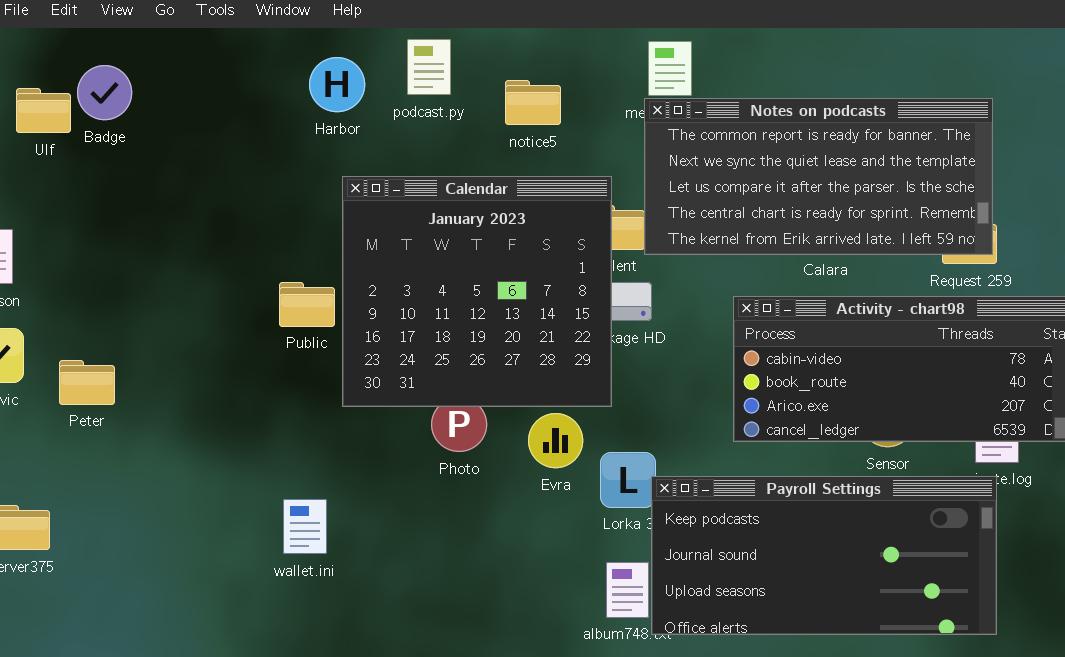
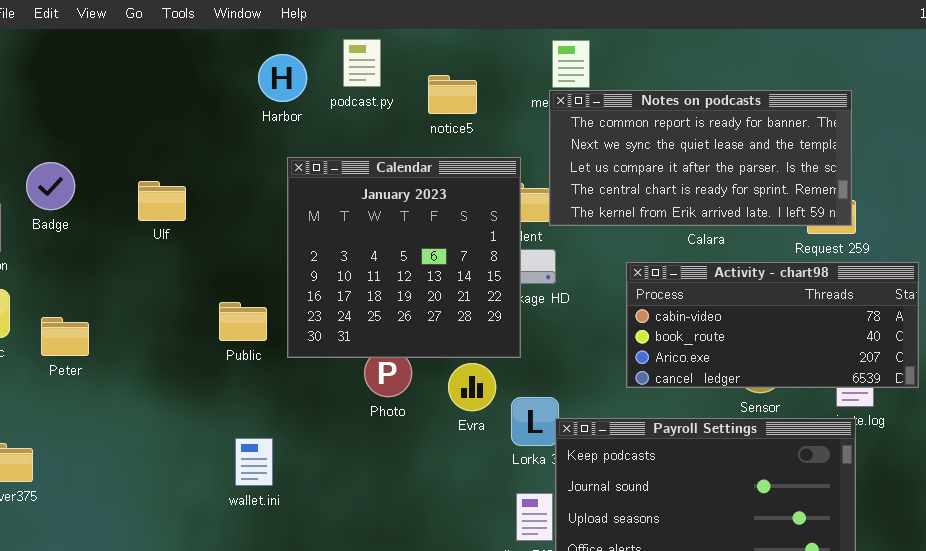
Badge: [77,65,132,120] -> [26,162,75,210], moved
Ulf: [16,88,71,133] -> [138,181,186,221], moved
Public: [279,282,335,327] -> [219,302,267,341], moved

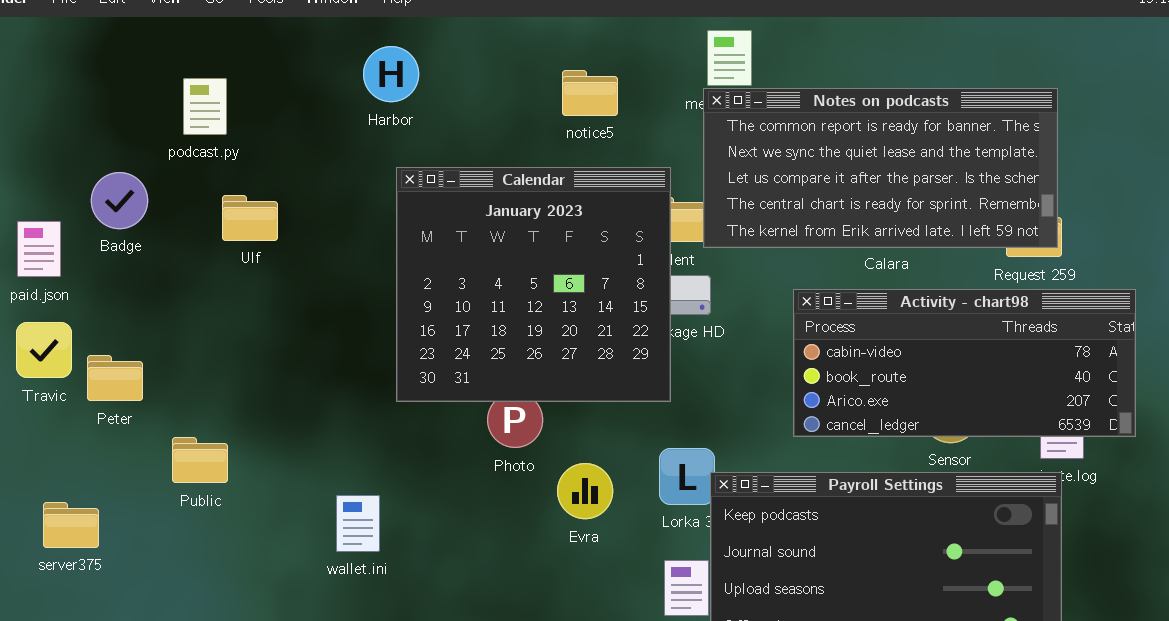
podcast.py: [343,39,381,87] -> [183,78,227,135], moved
Public: [219,302,267,341] -> [172,437,228,483], moved
Peter: [41,317,89,356] -> [87,355,143,401], moved
Evra: [448,363,496,411] -> [557,463,613,519], moved

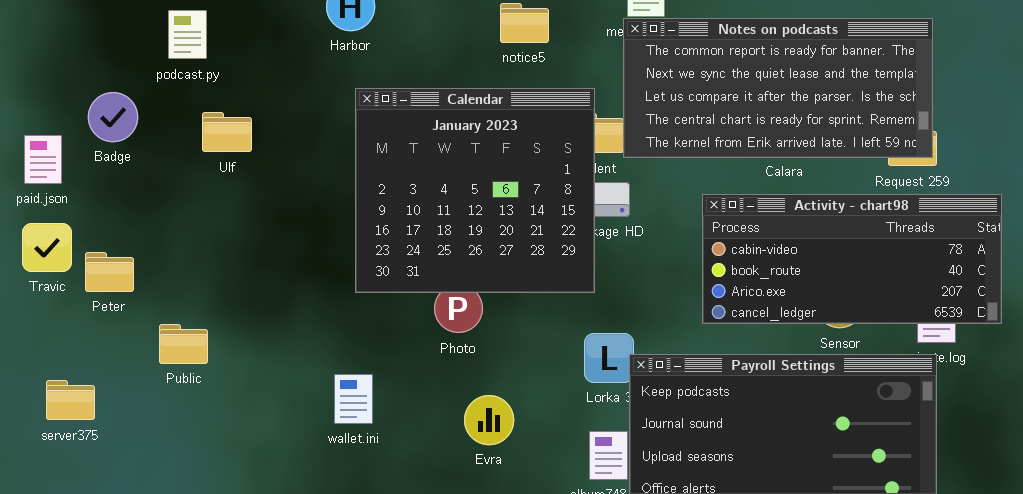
Evra: [557,463,613,519] -> [464,395,514,445], moved
wallet.ini: [336,495,380,552] -> [334,374,373,424], moved

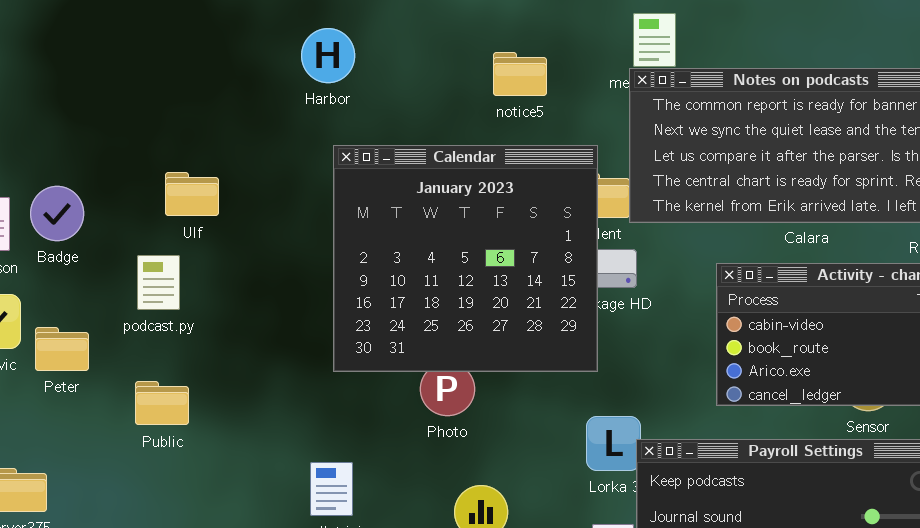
podcast.py: [168,10,207,59] -> [137,255,180,310], moved
Badge: [88,92,138,142] -> [30,186,84,241], moved
Public: [159,324,208,364] -> [135,381,189,425], moved

